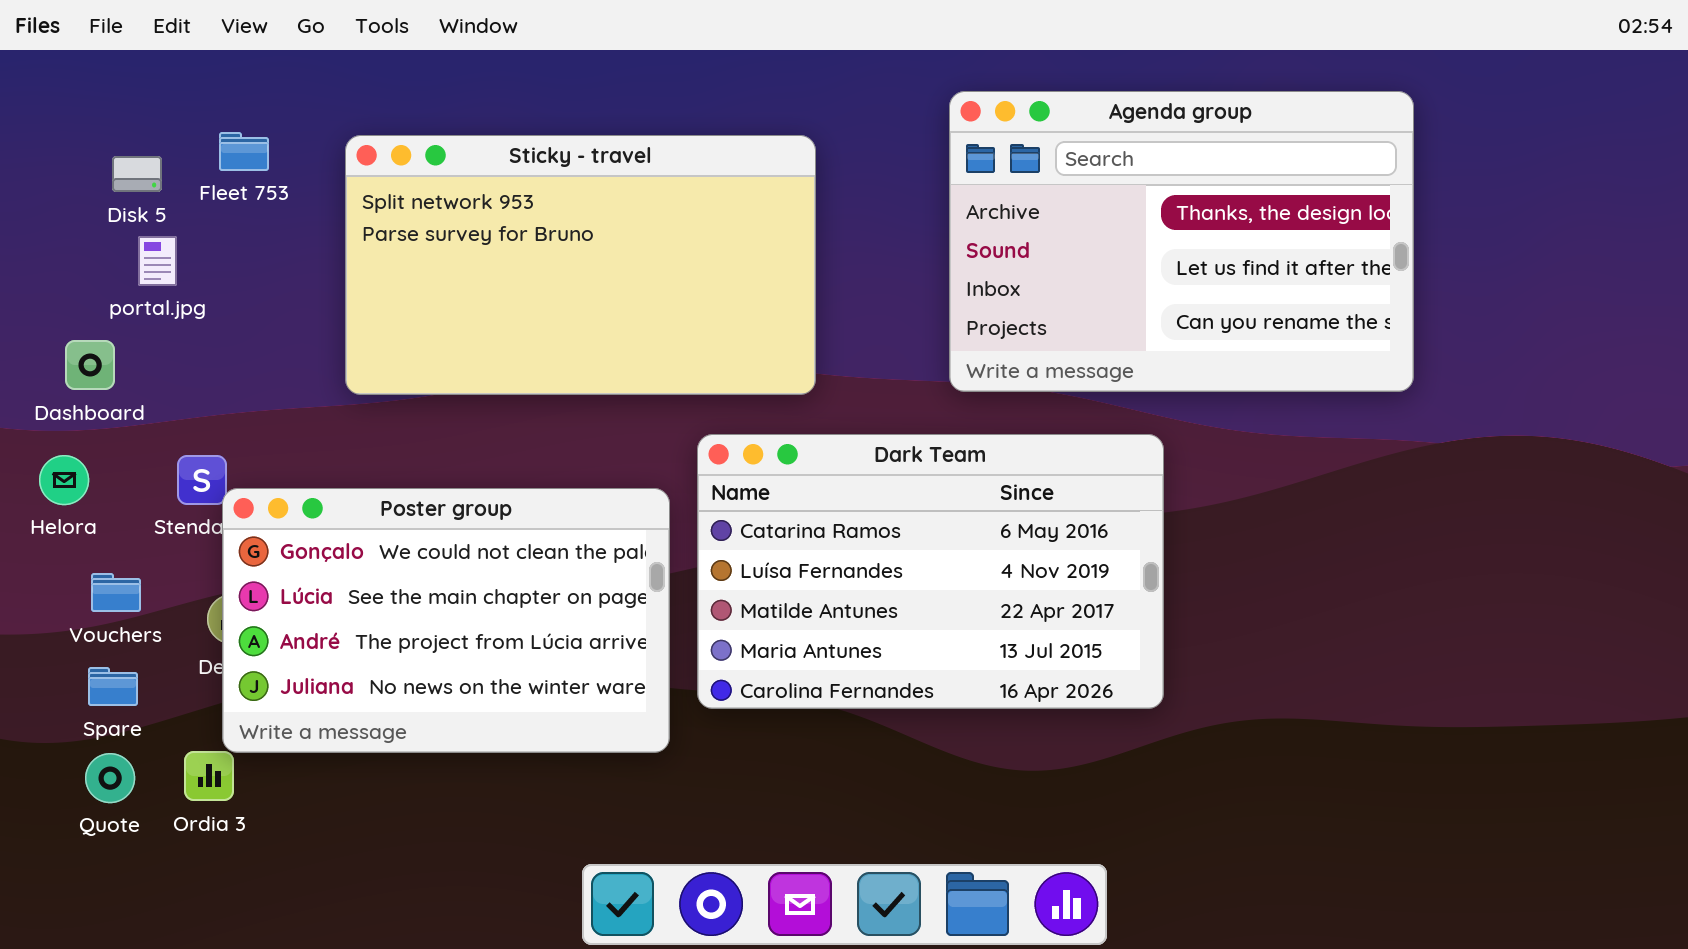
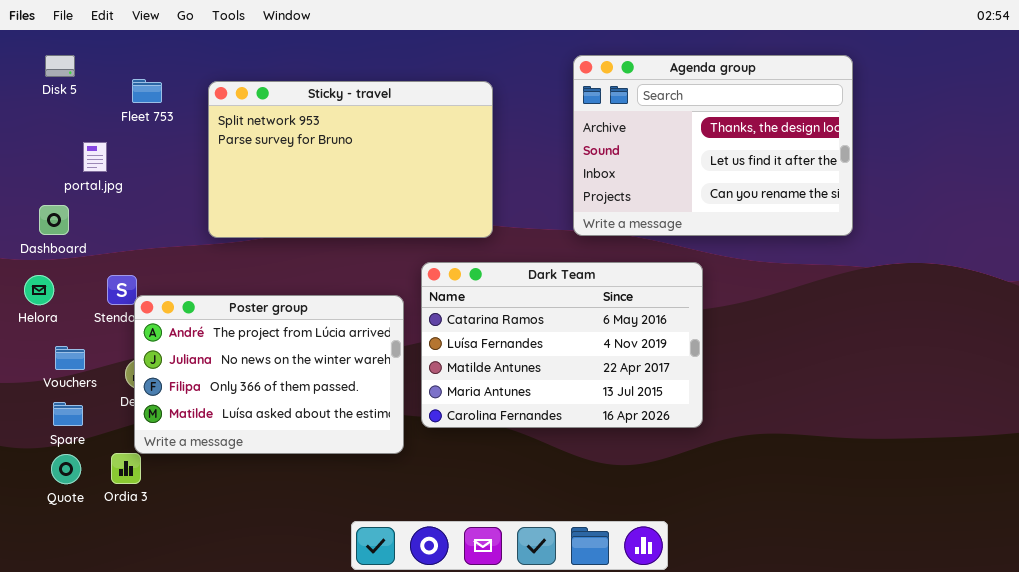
Disk 5: [112,156,162,192] -> [45,55,75,77], moved
Poster group: [222,488,670,753] -> [134,295,404,454], scrolled down 2 rows

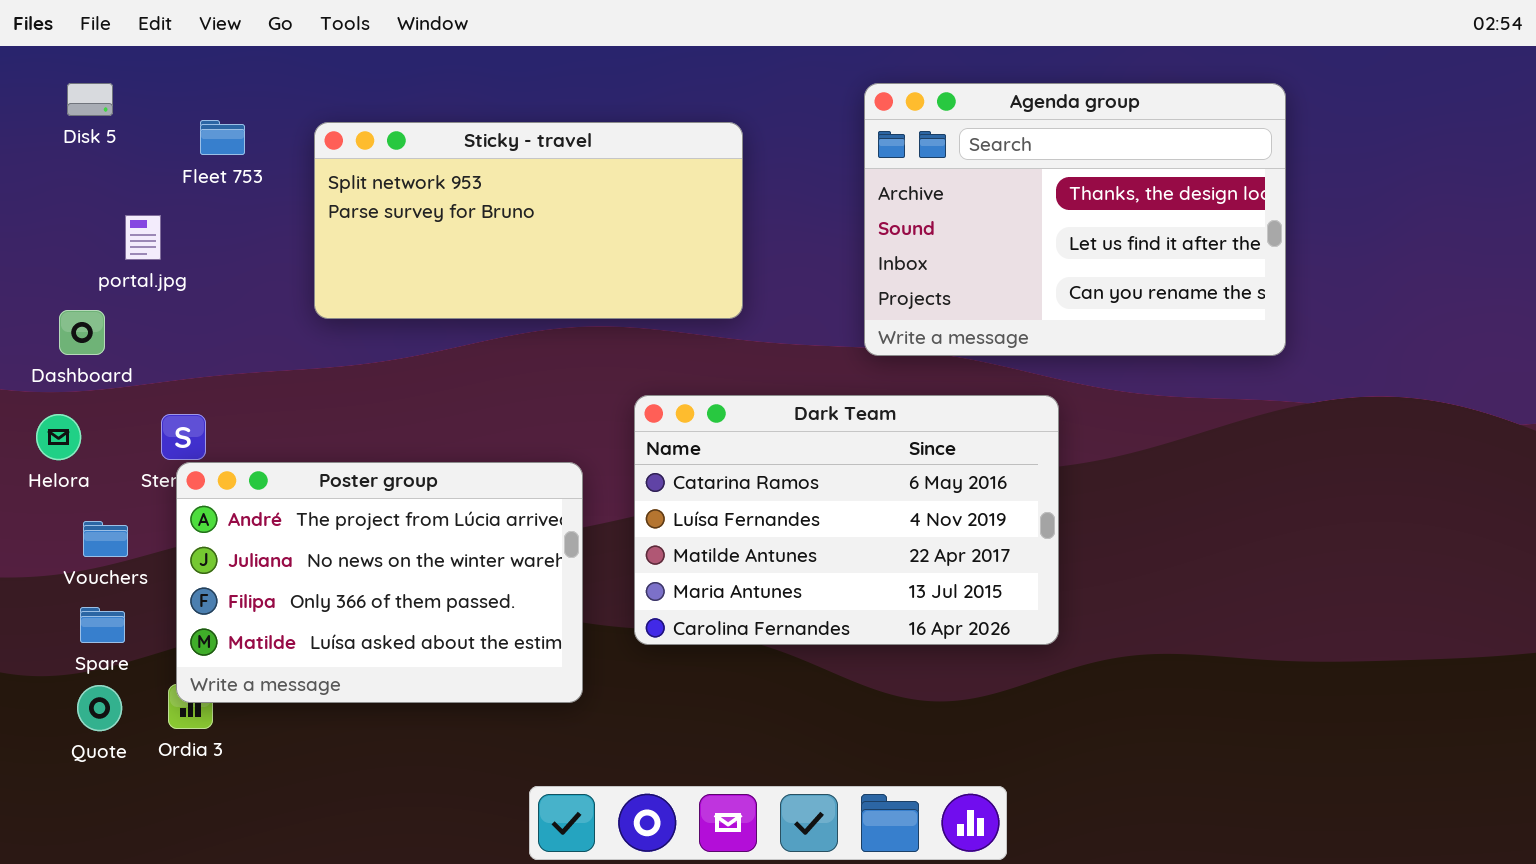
Sticky - travel: [208,81,493,238] -> [314,122,743,319], resized
Poster group: [134,295,404,454] -> [176,462,583,703], moved

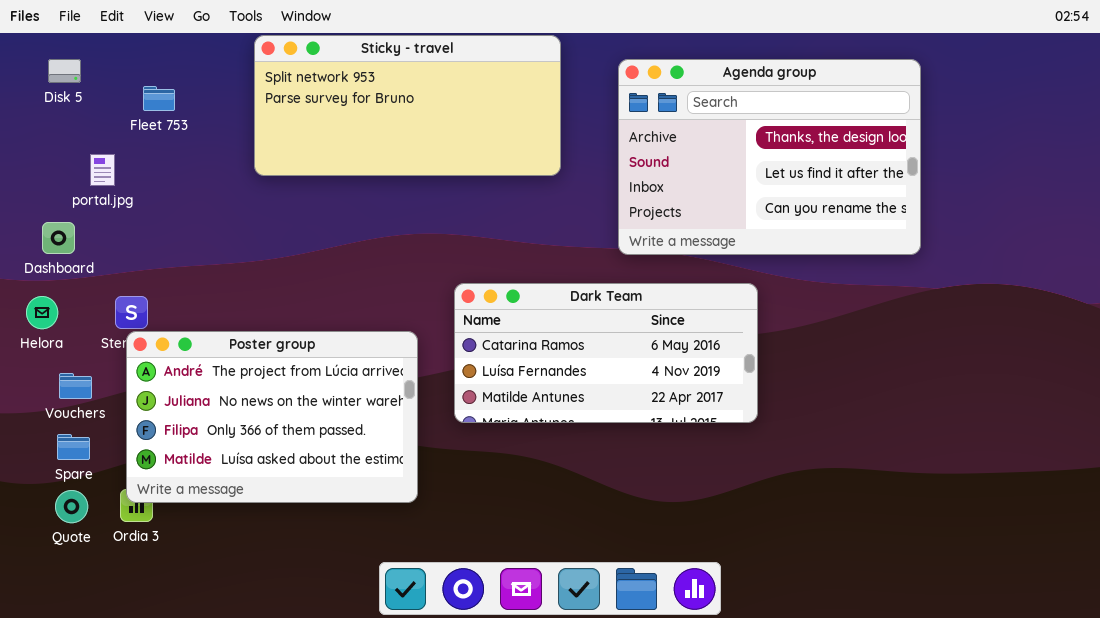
Sticky - travel: [314,122,743,319] -> [254,35,561,176], moved
Dark Team: [634,395,1059,645] -> [454,283,758,423], resized

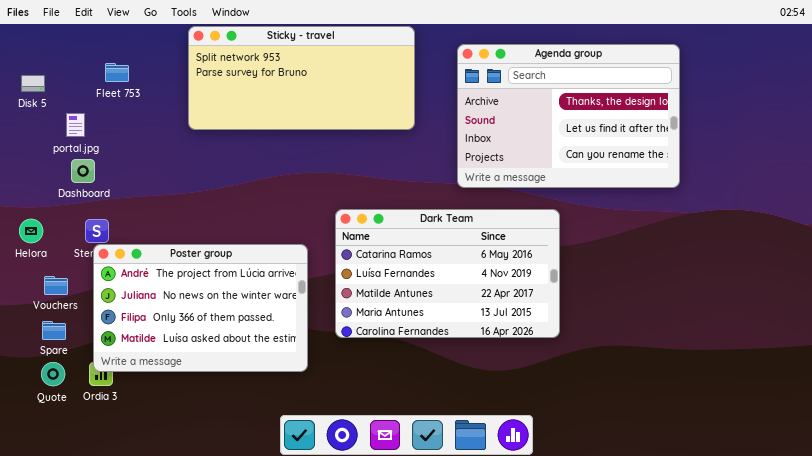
Disk 5: [48,59,81,83] -> [21,75,45,92], moved
Dashboard: [42,222,75,254] -> [71,159,95,183], moved
Dark Team: [454,283,758,423] -> [335,209,560,338], resized

